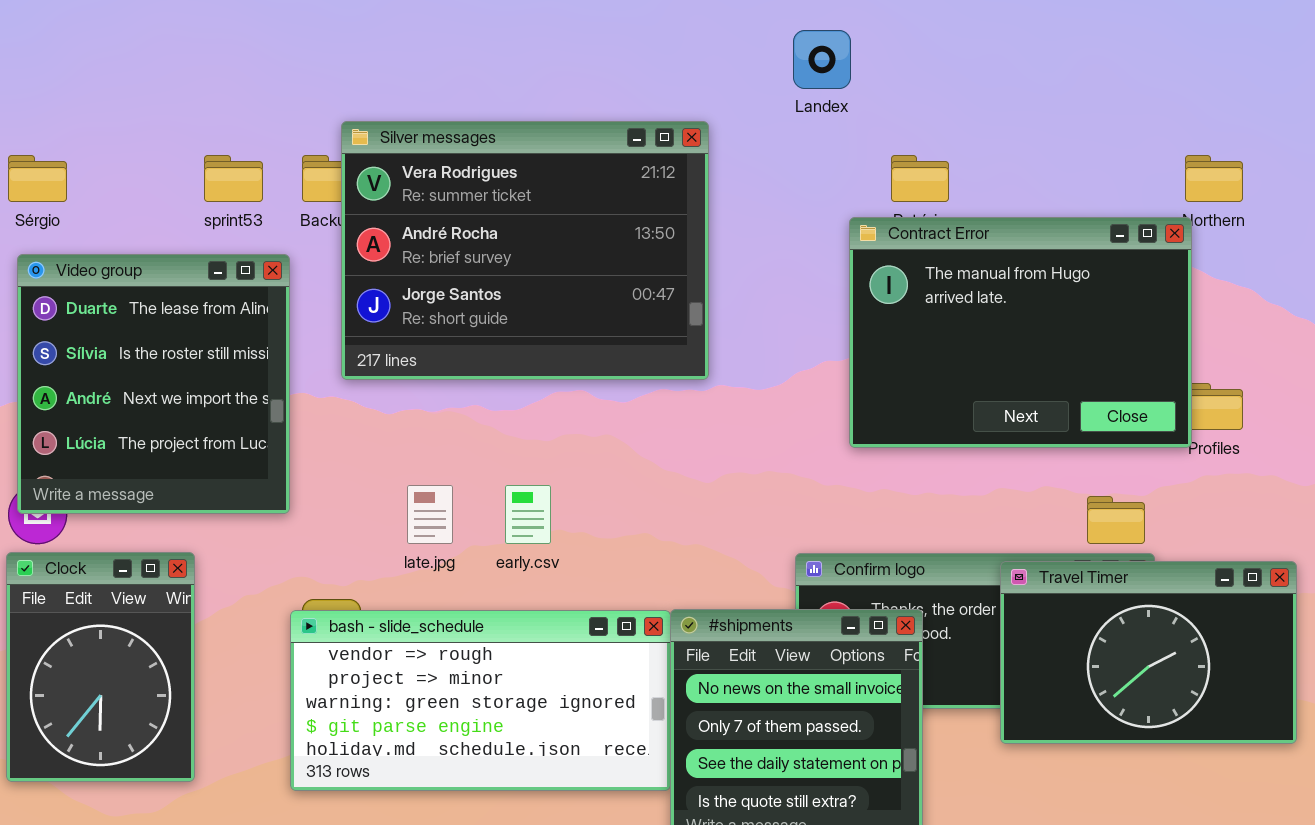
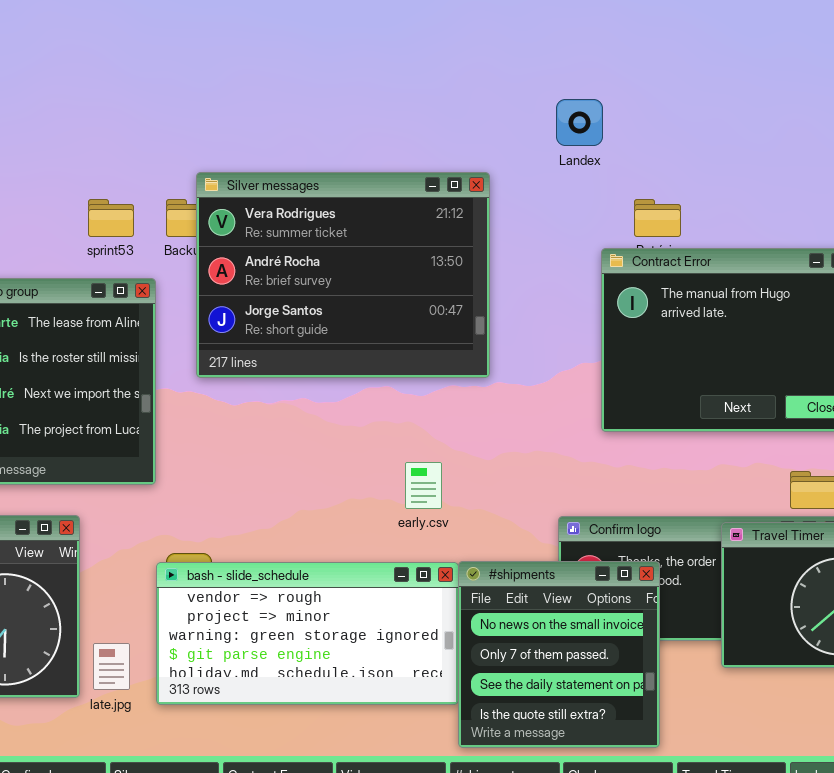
late.jpg: [407,485,453,544] -> [93,643,130,690], moved
early.csv: [505,485,551,544] -> [405,462,442,509], moved

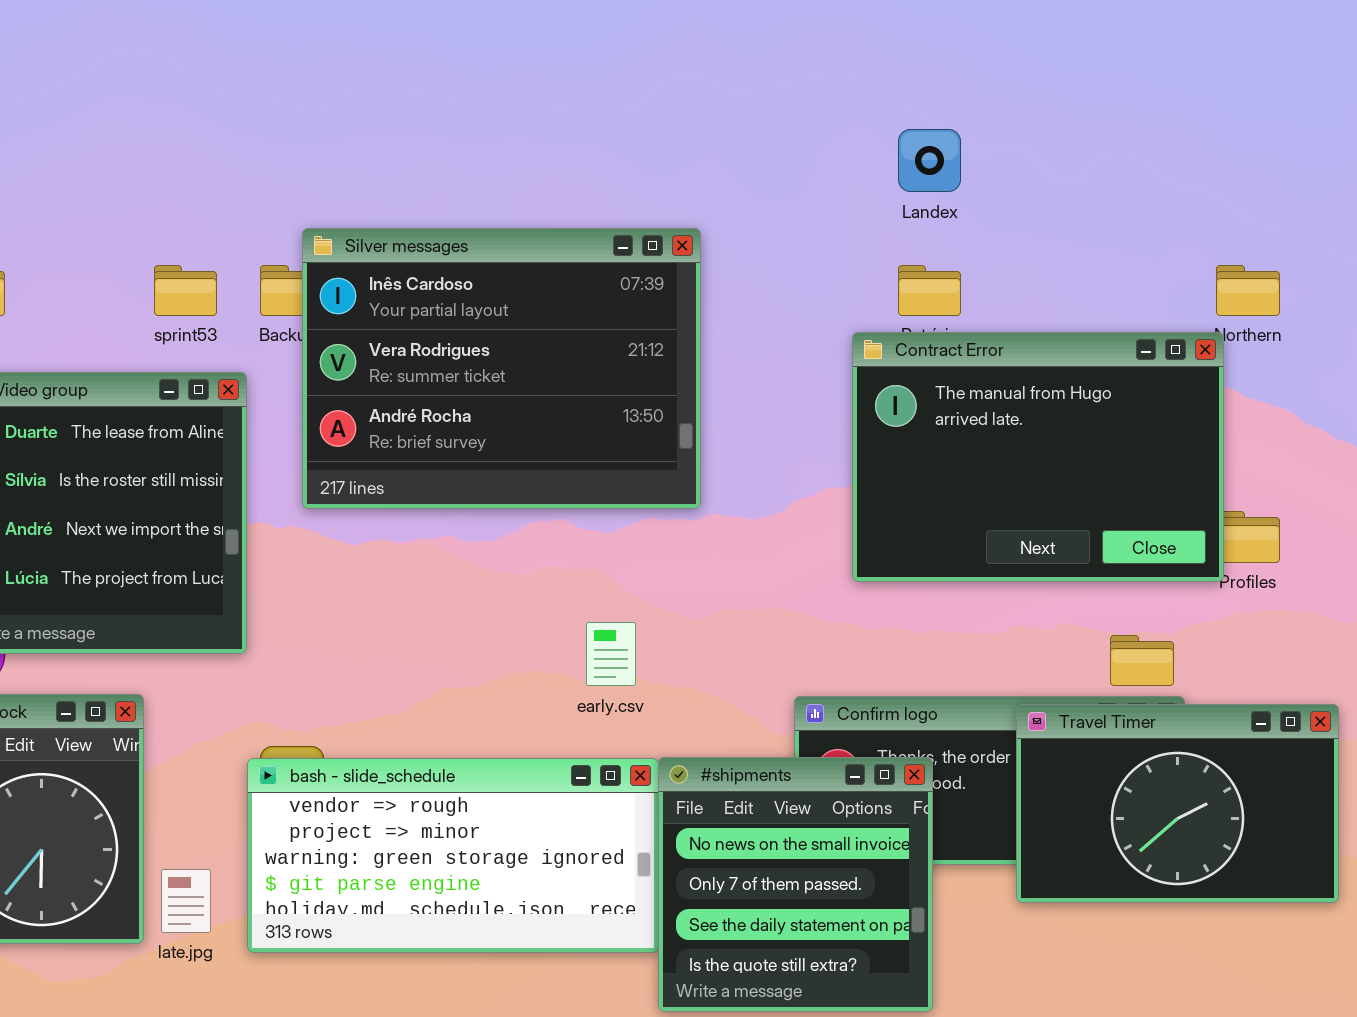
Landex: [556,99,603,146] -> [898,129,961,192], moved
Silver messages: [196,172,490,378] -> [302,228,701,509], scrolled up 1 row

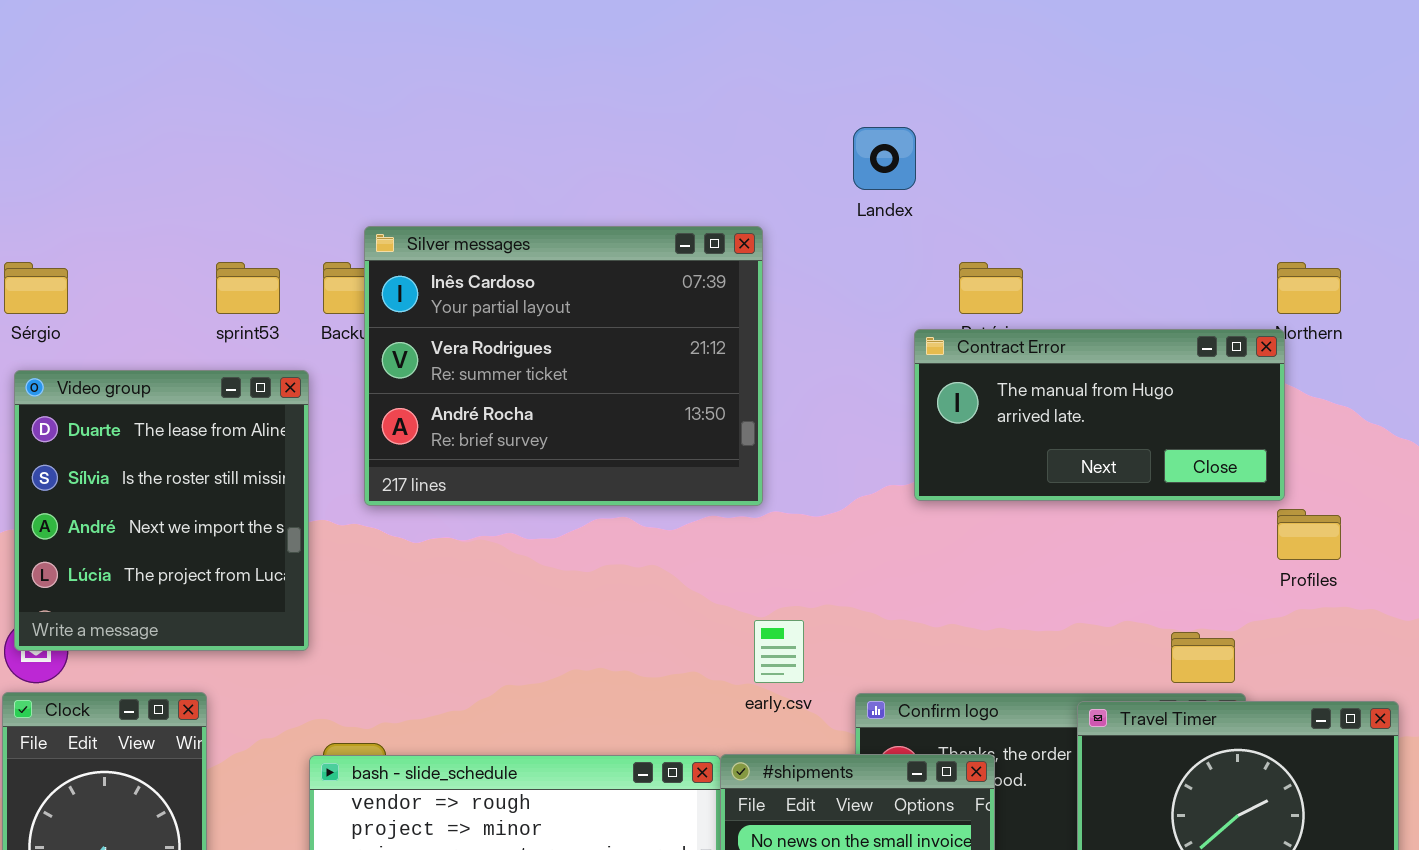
Landex: [898,129,961,192] -> [853,127,916,190], moved
Contract Error: [852,332,1224,582] -> [914,329,1285,501], resized
early.csv: [586,622,636,686] -> [754,620,804,683], moved

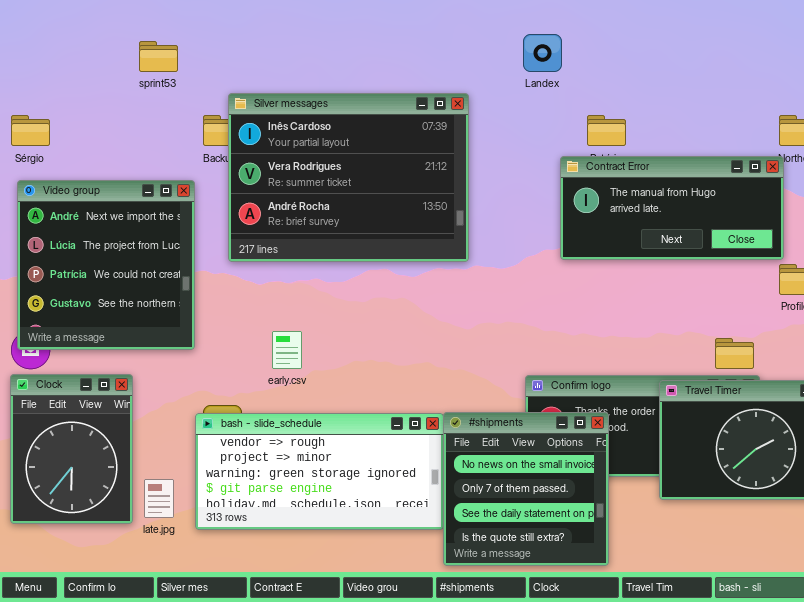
sprint53: [216,262,280,314] -> [139,41,178,72], moved
Video group: [14,370,309,651] -> [17,180,195,350], scrolled down 2 rows
early.csv: [754,620,804,683] -> [272,331,302,369], moved

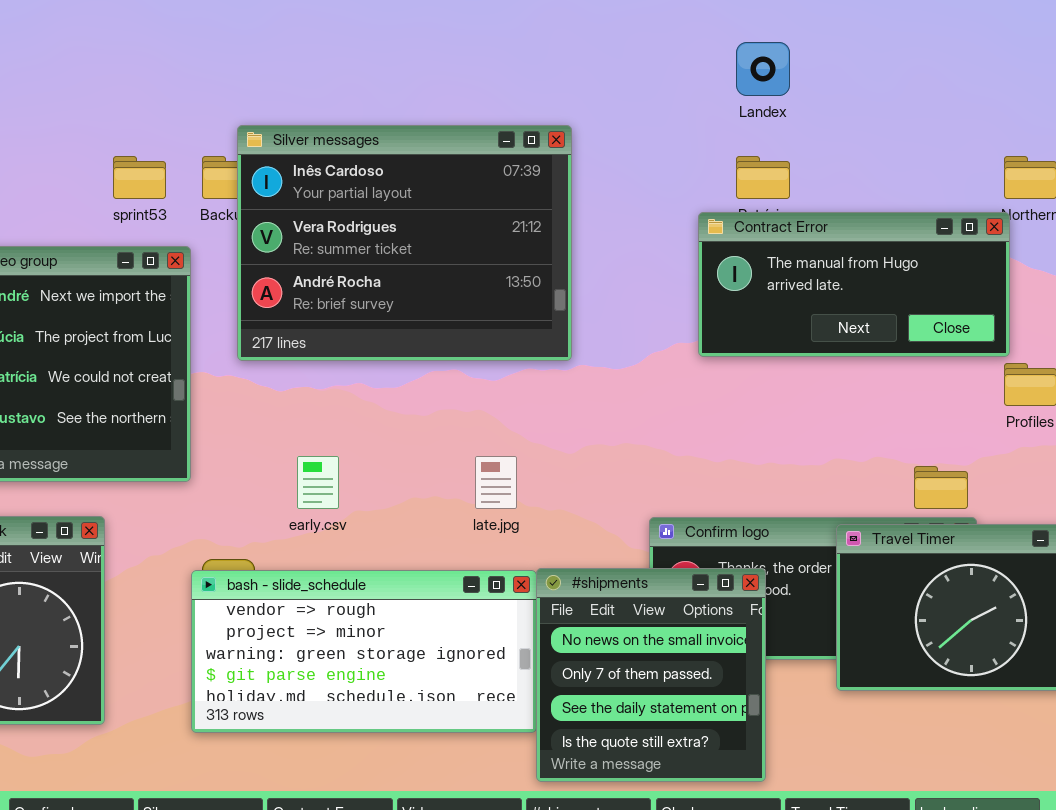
Landex: [523,34,562,72] -> [736,42,790,96], moved
sprint53: [139,41,178,72] -> [113,156,166,199], moved
late.jpg: [144,479,174,518] -> [475,456,517,509], moved

